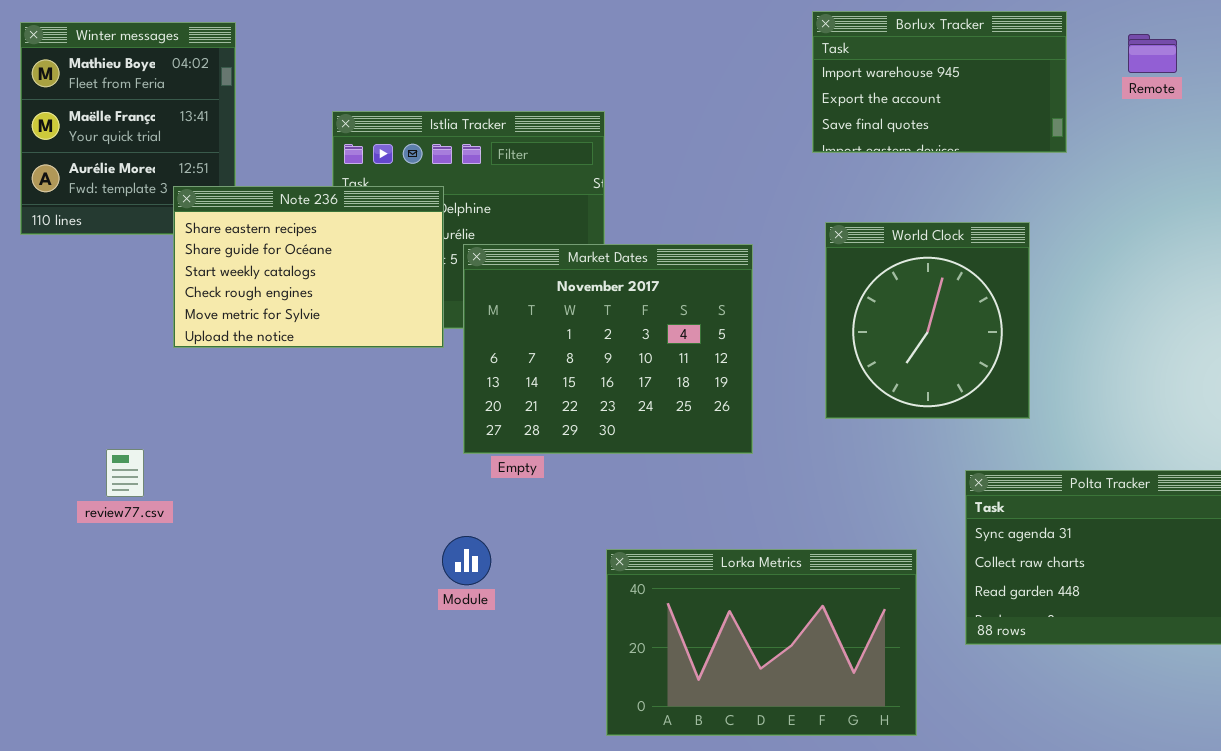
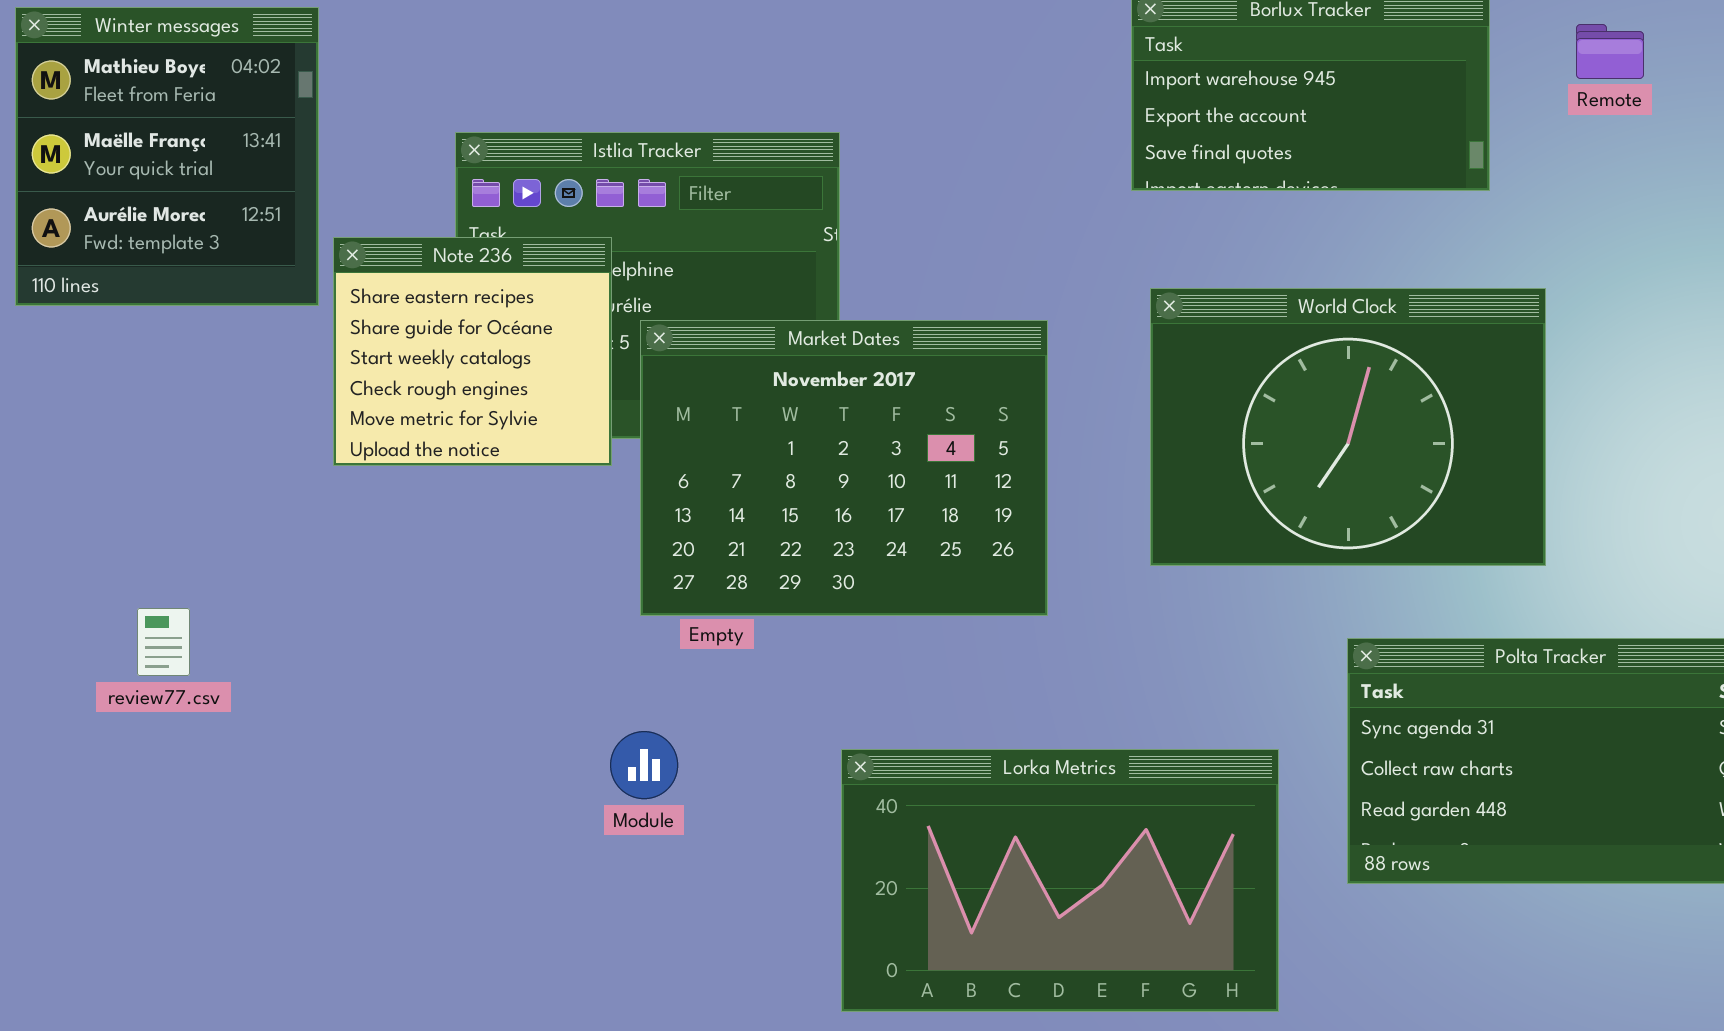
Note 236: [173,186,444,348] -> [333,237,612,466], resized
World Clock: [825,222,1030,419] -> [1150,288,1546,566], resized

